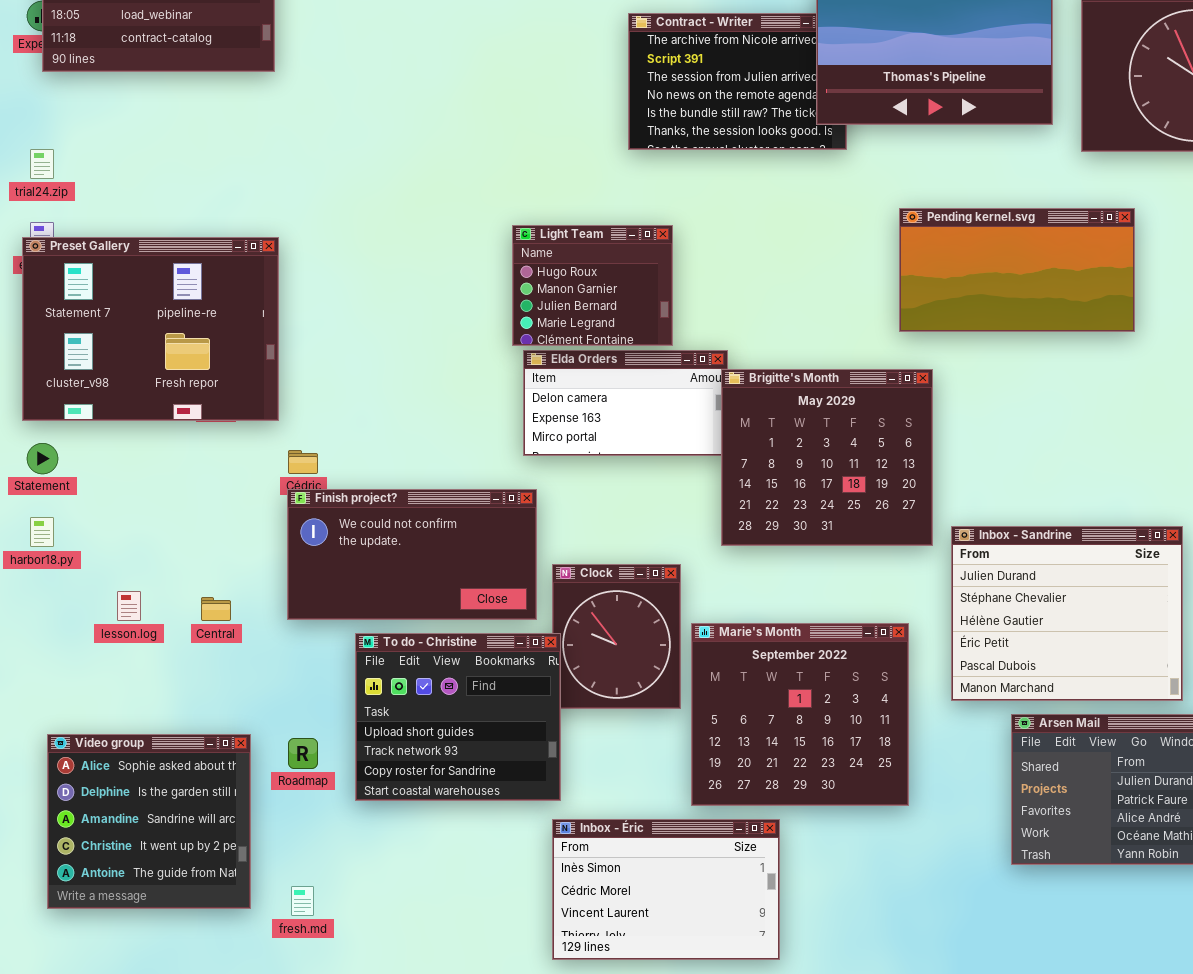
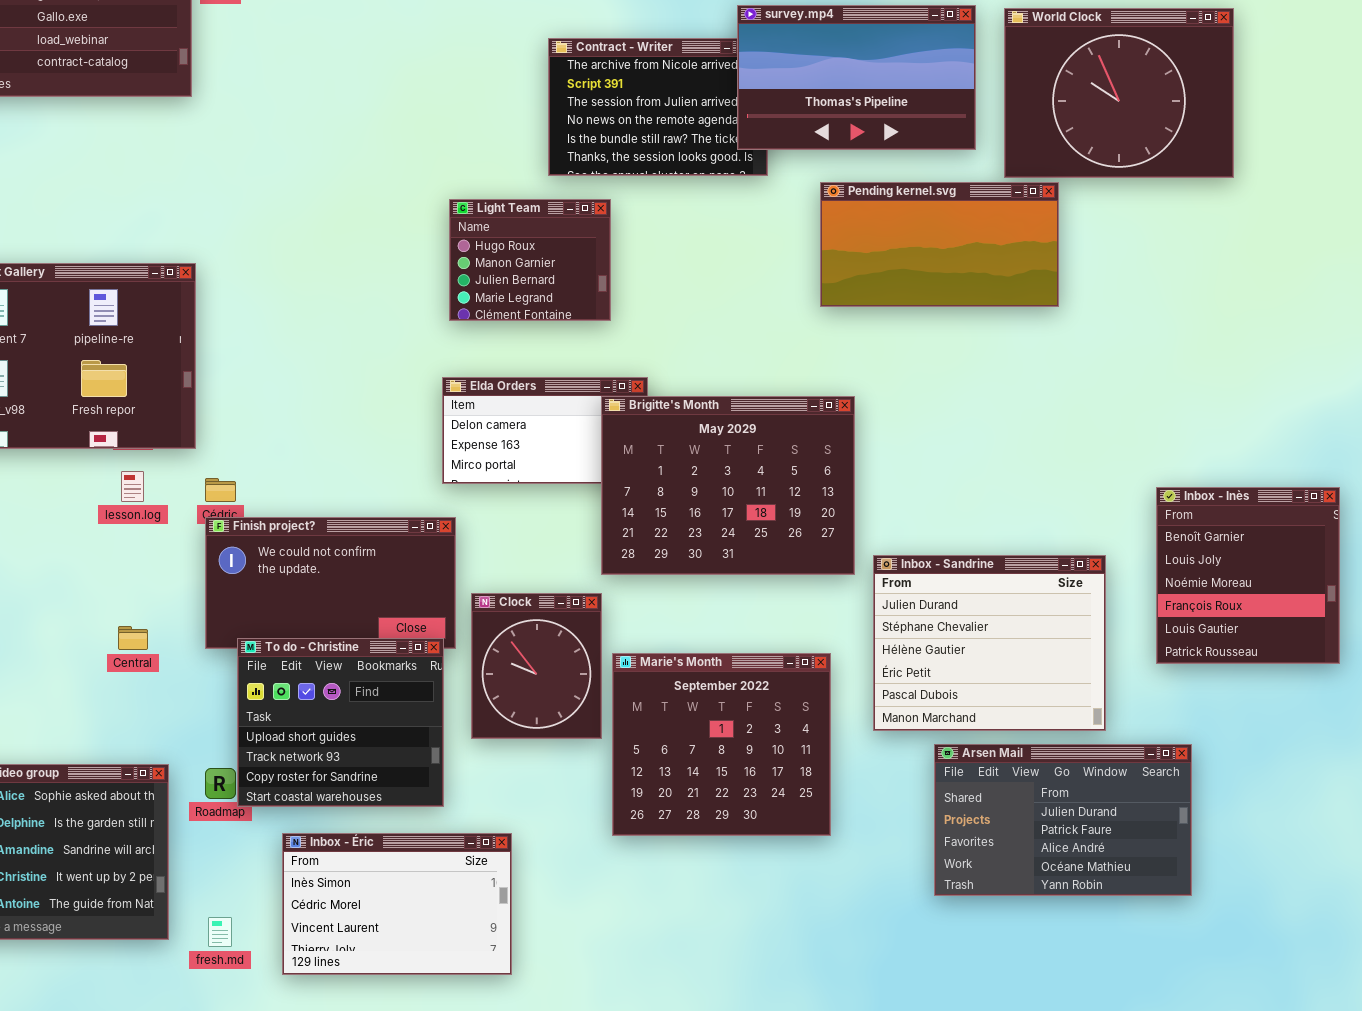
Pending kernel.svg: [899,208,1135,332] -> [820,182,1059,307], moved
Light Team: [512,225,673,346] -> [449,199,611,321], moved
Brigitte's Month: [721,369,933,546] -> [601,396,855,575], resized
lesson.log: [117,591,141,621] -> [121,471,144,502], moved
To do - Christine: [355,633,561,801] -> [237,638,444,807], moved
Inbox - Éric: [552,819,780,960] -> [282,833,512,975], moved

